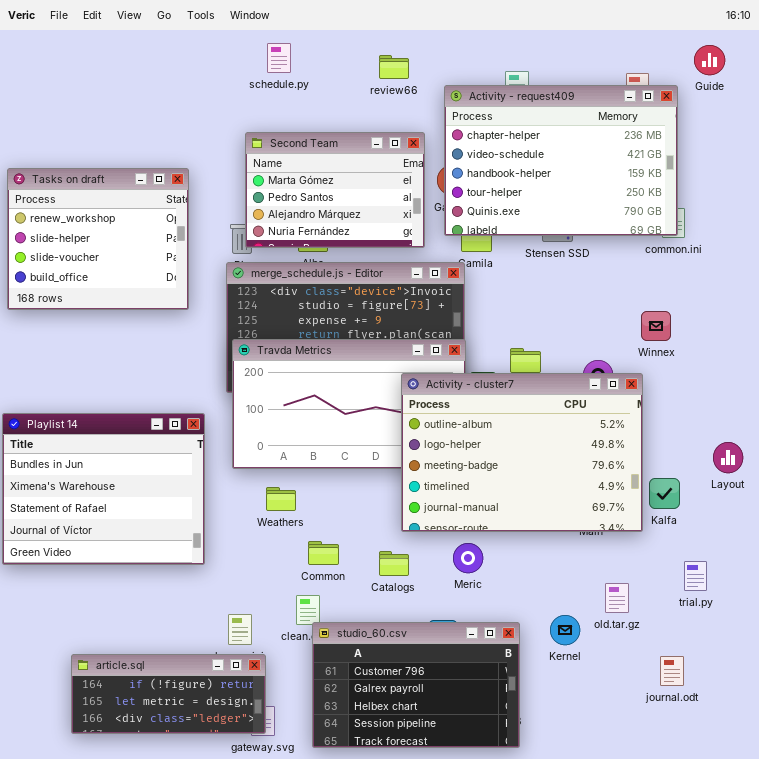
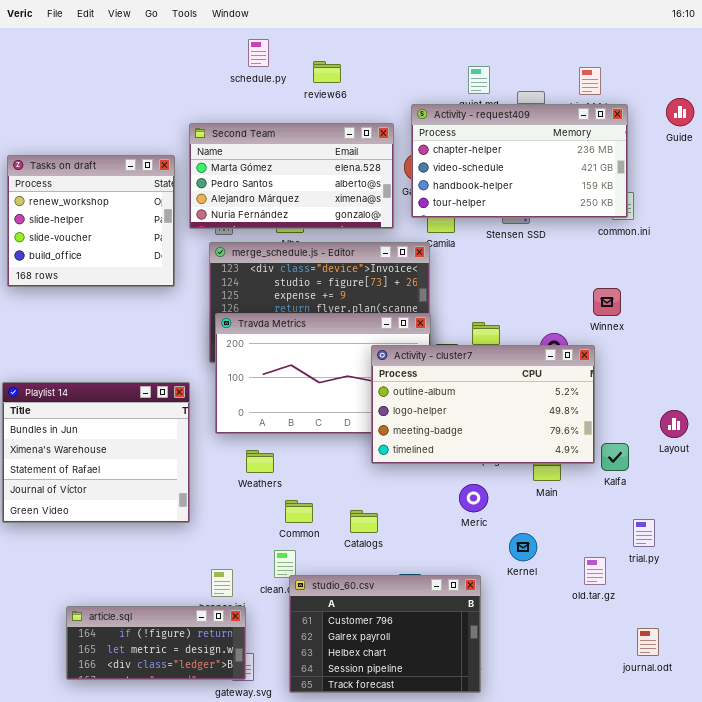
Guide: [694,45,725,75] -> [666,98,694,126], moved
review66: [379,55,409,79] -> [313,61,341,83], moved
Activity - request409: [444,85,678,236] -> [411,104,628,218], resized
Second Team: [245,132,425,248] -> [189,123,394,229], resized
Activity - cluster7: [401,373,643,532] -> [371,345,595,464], resized
Meric: [453,543,483,573] -> [459,484,488,512], moved
old.tar.gz: [605,583,629,613] -> [584,557,606,585], moved
Kernel: [550,615,580,645] -> [509,533,537,561], moved
journal.odt: [660,656,684,686] -> [637,628,659,656], moved

